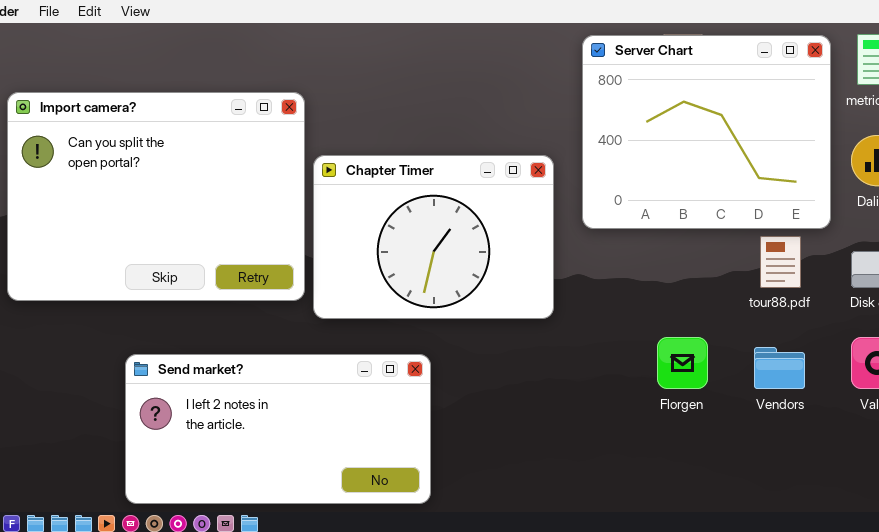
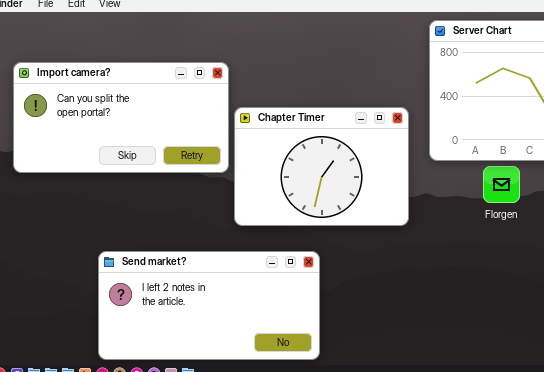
Import camera?: [7,92,305,301] -> [13,62,229,173], resized
Florgen: [657,337,708,389] -> [483,166,520,203], moved

